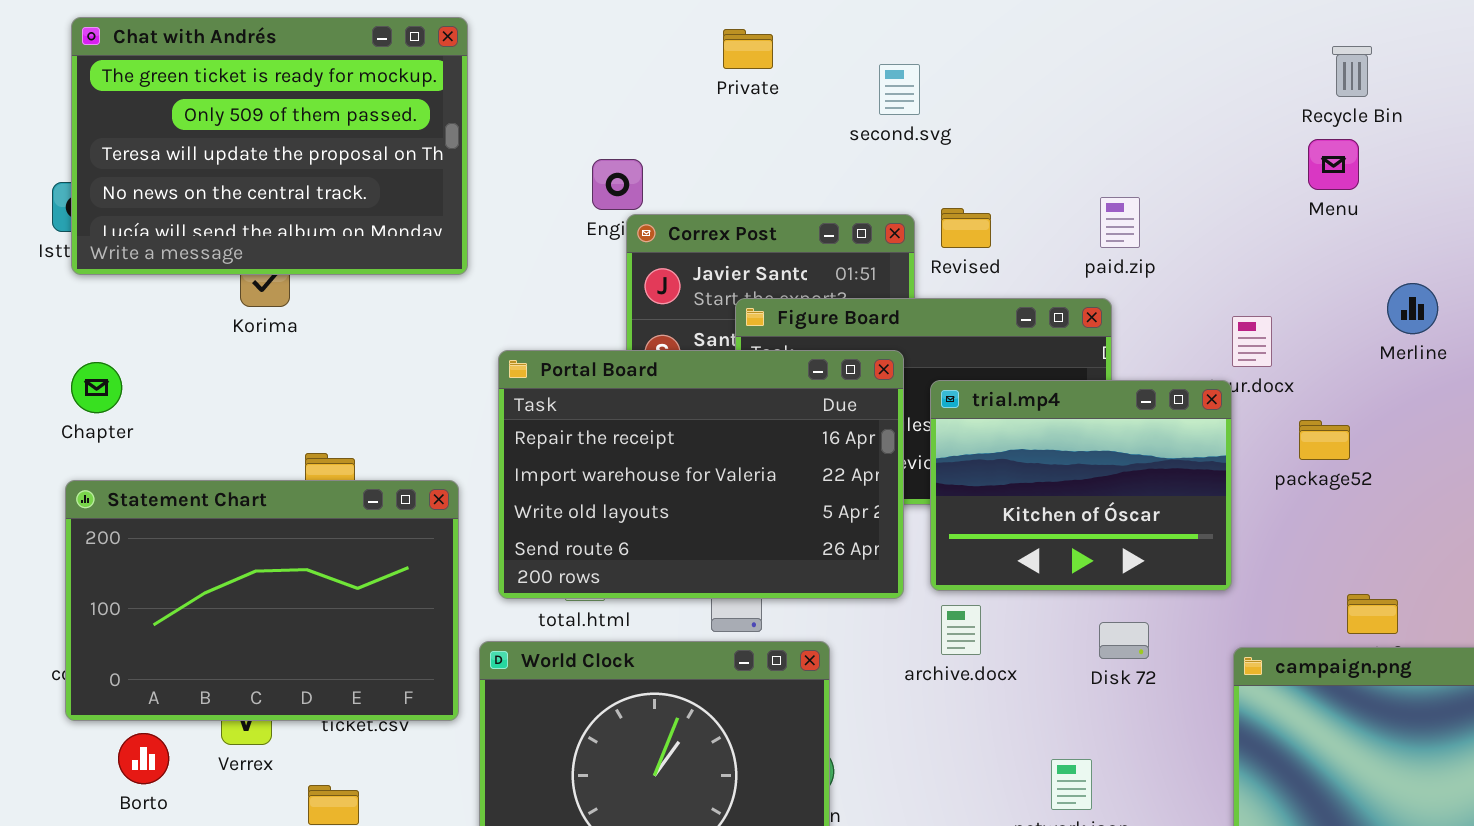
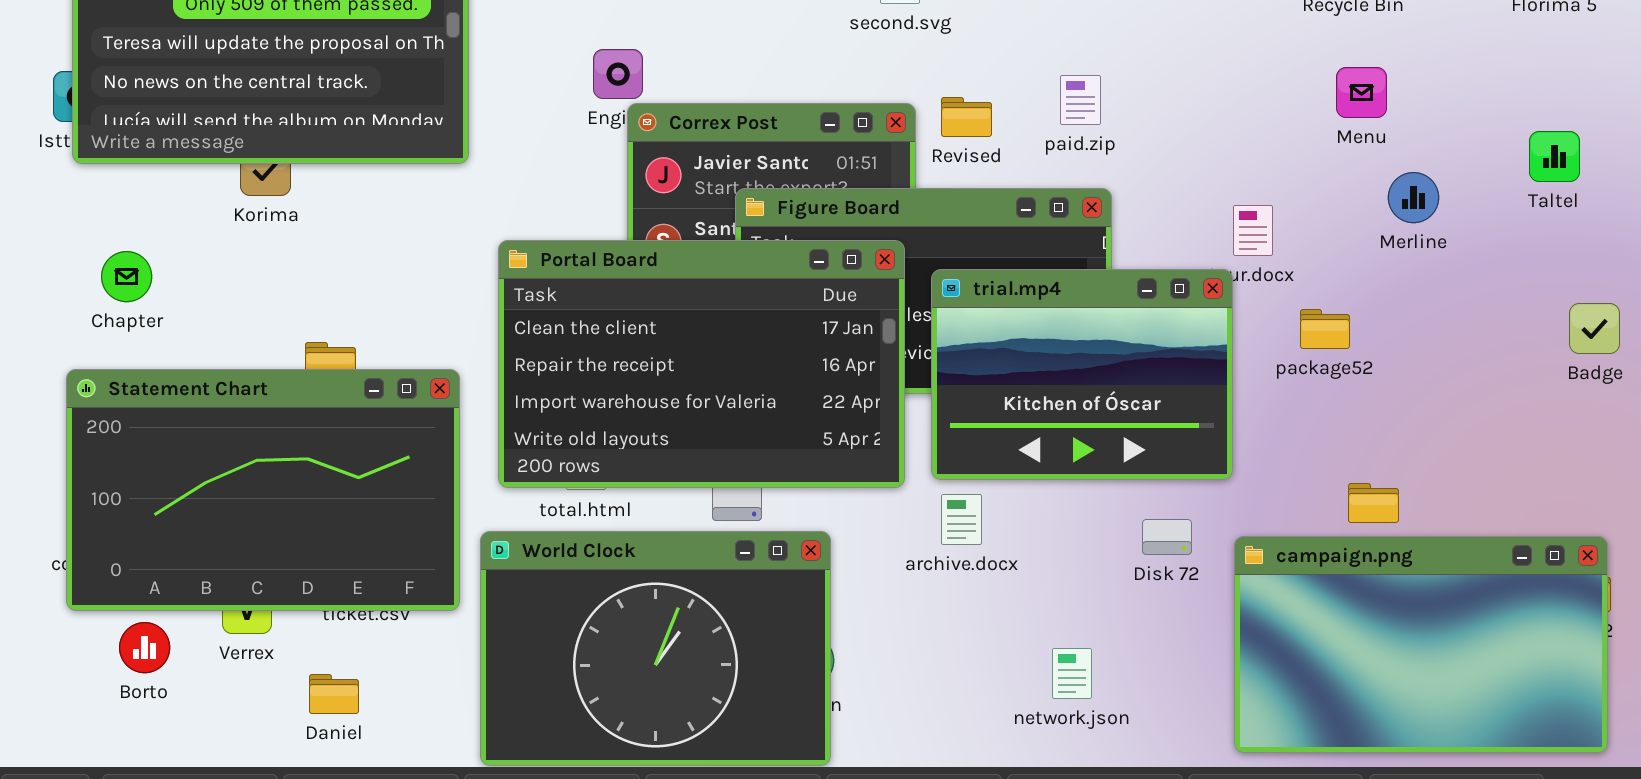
Menu: [1308,139,1359,190] -> [1336,67,1387,118], moved
paid.zip: [1100,197,1140,248] -> [1060,75,1101,125], moved
Portal Board: [498,350,904,599] -> [498,240,905,488], scrolled up 1 row
Chapter: [71,362,122,413] -> [101,251,152,302], moved
Disk 72: [1099,622,1149,659] -> [1142,519,1192,555], moved

